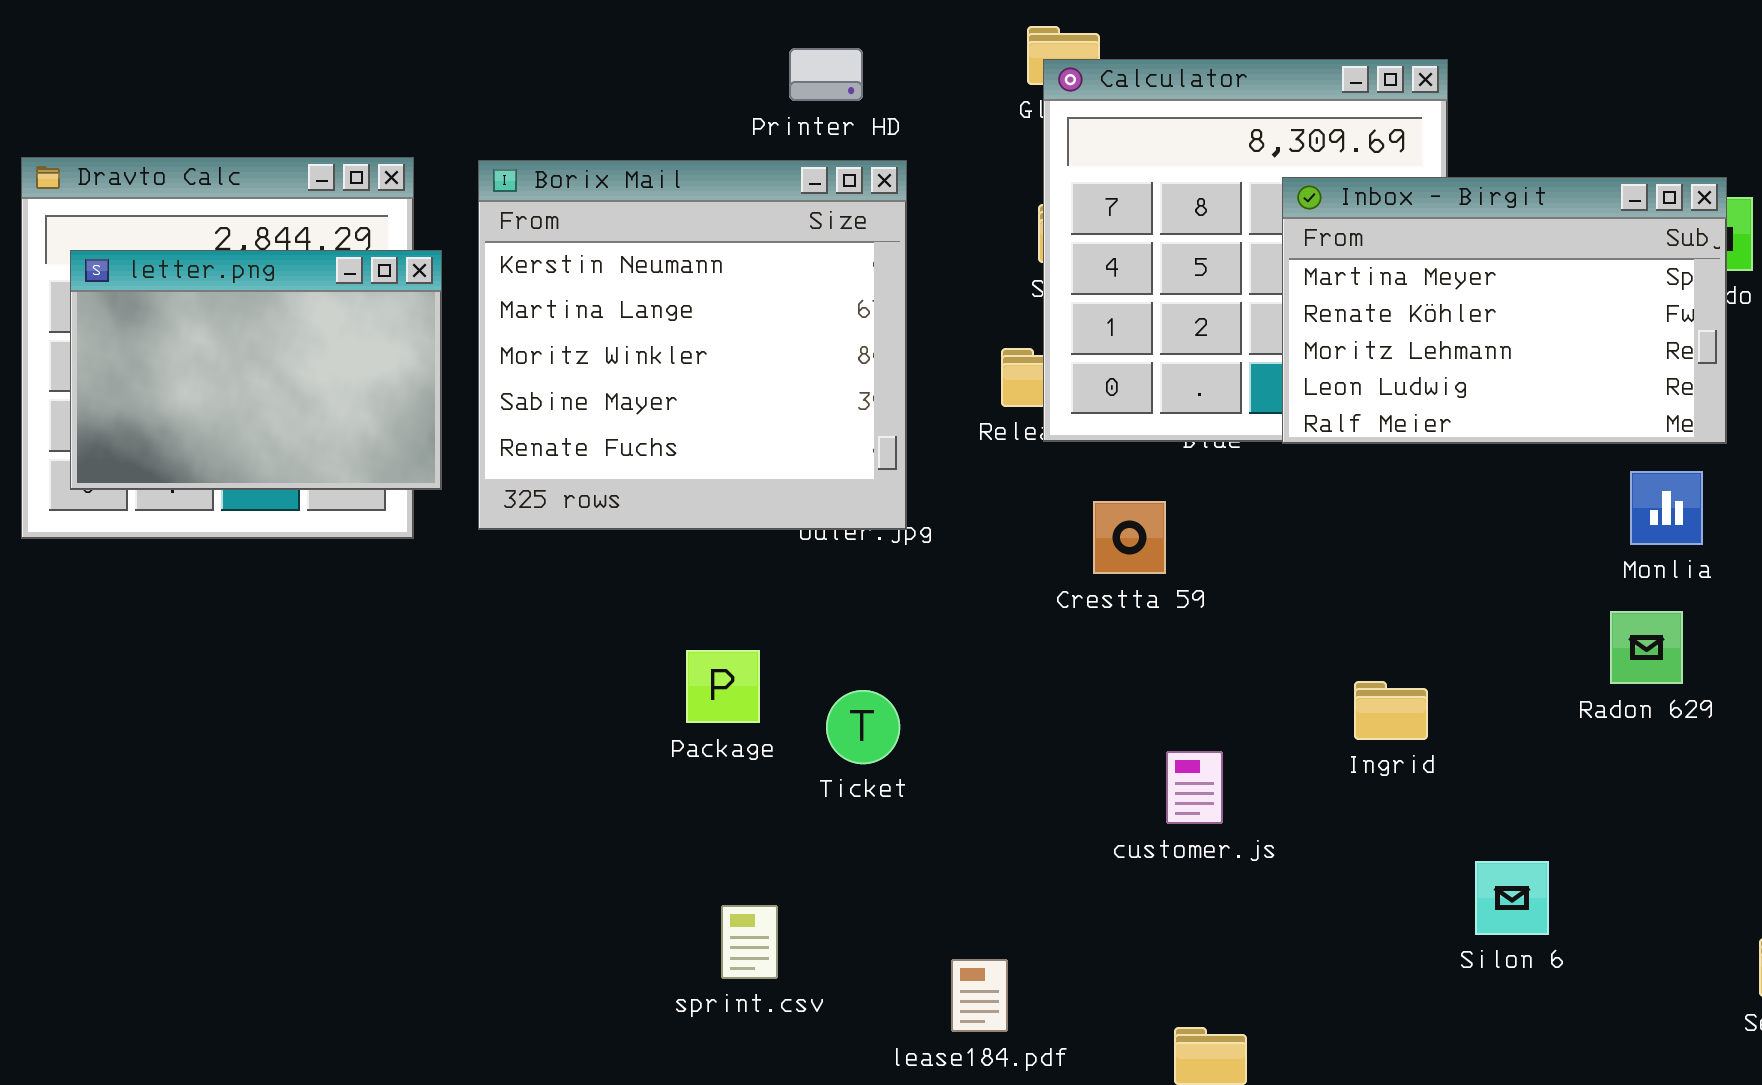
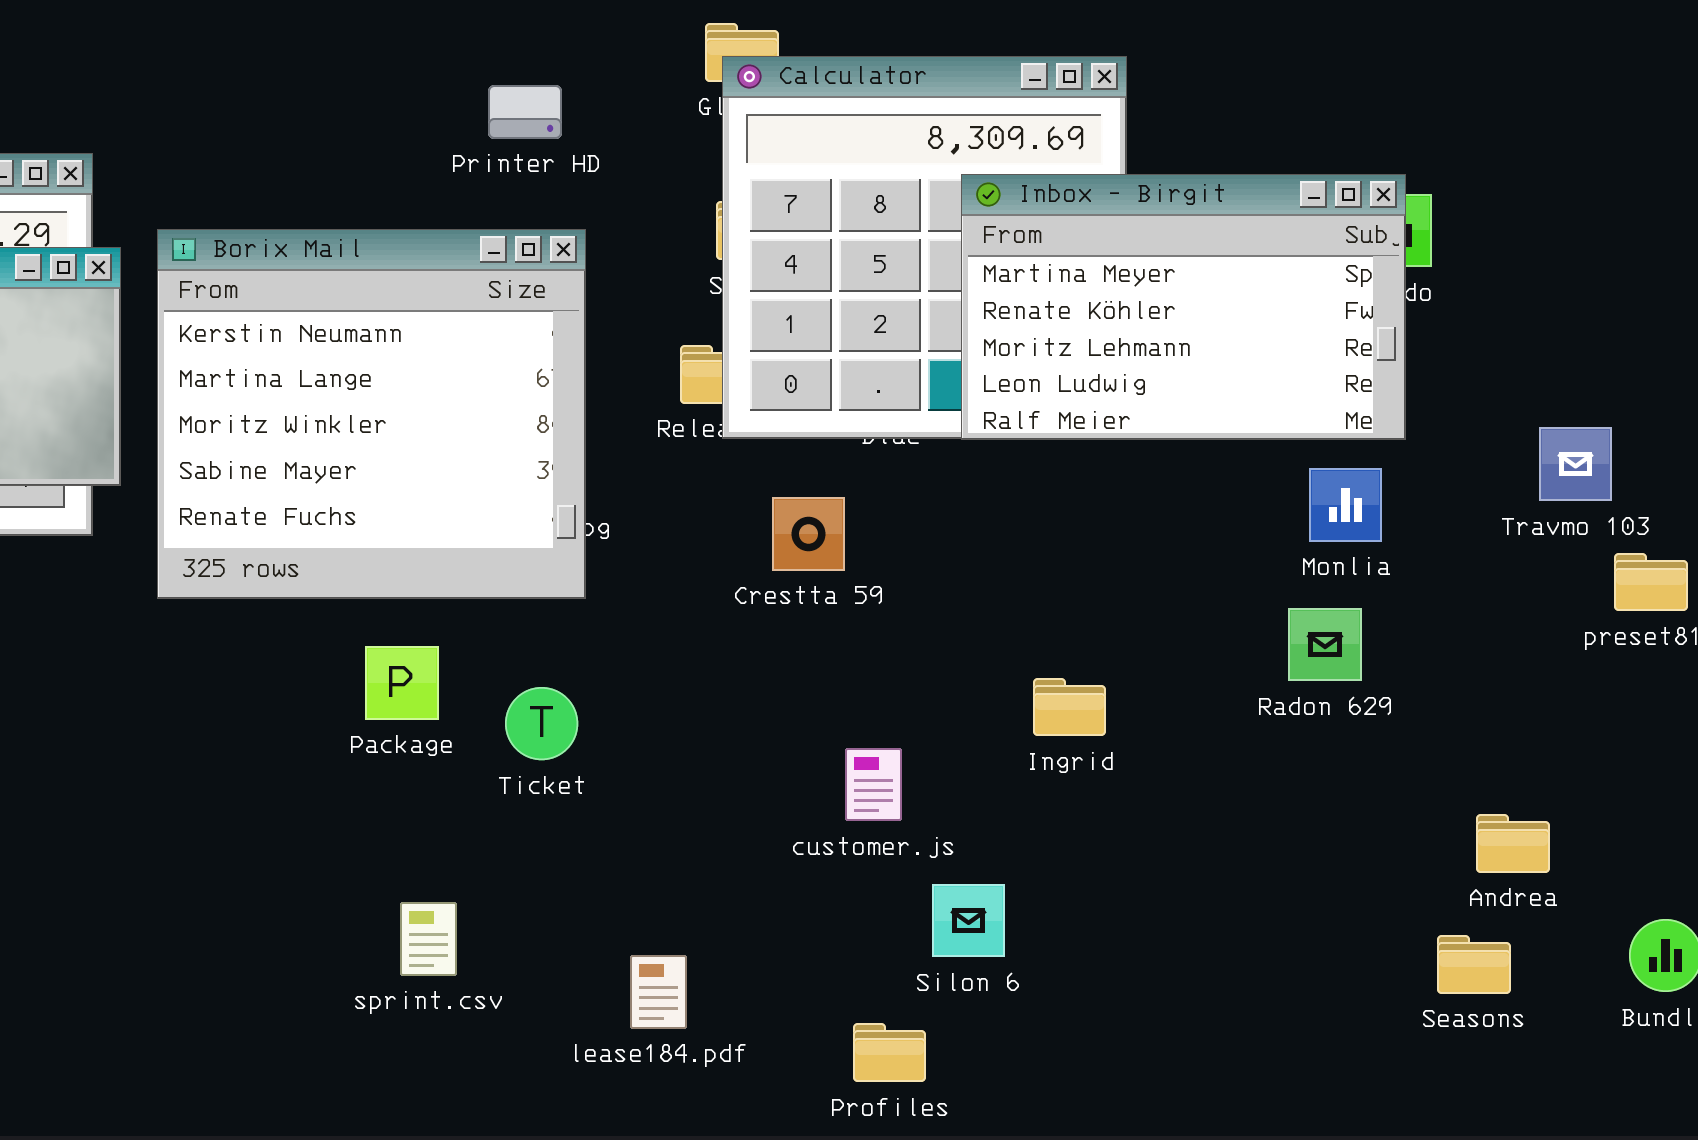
Printer HD: [789,48,863,101] -> [488,85,562,139], moved
Borix Mail: [478,160,907,530] -> [157,229,586,599], moved
Silon 6: [1475,861,1549,935] -> [932,884,1005,957], moved

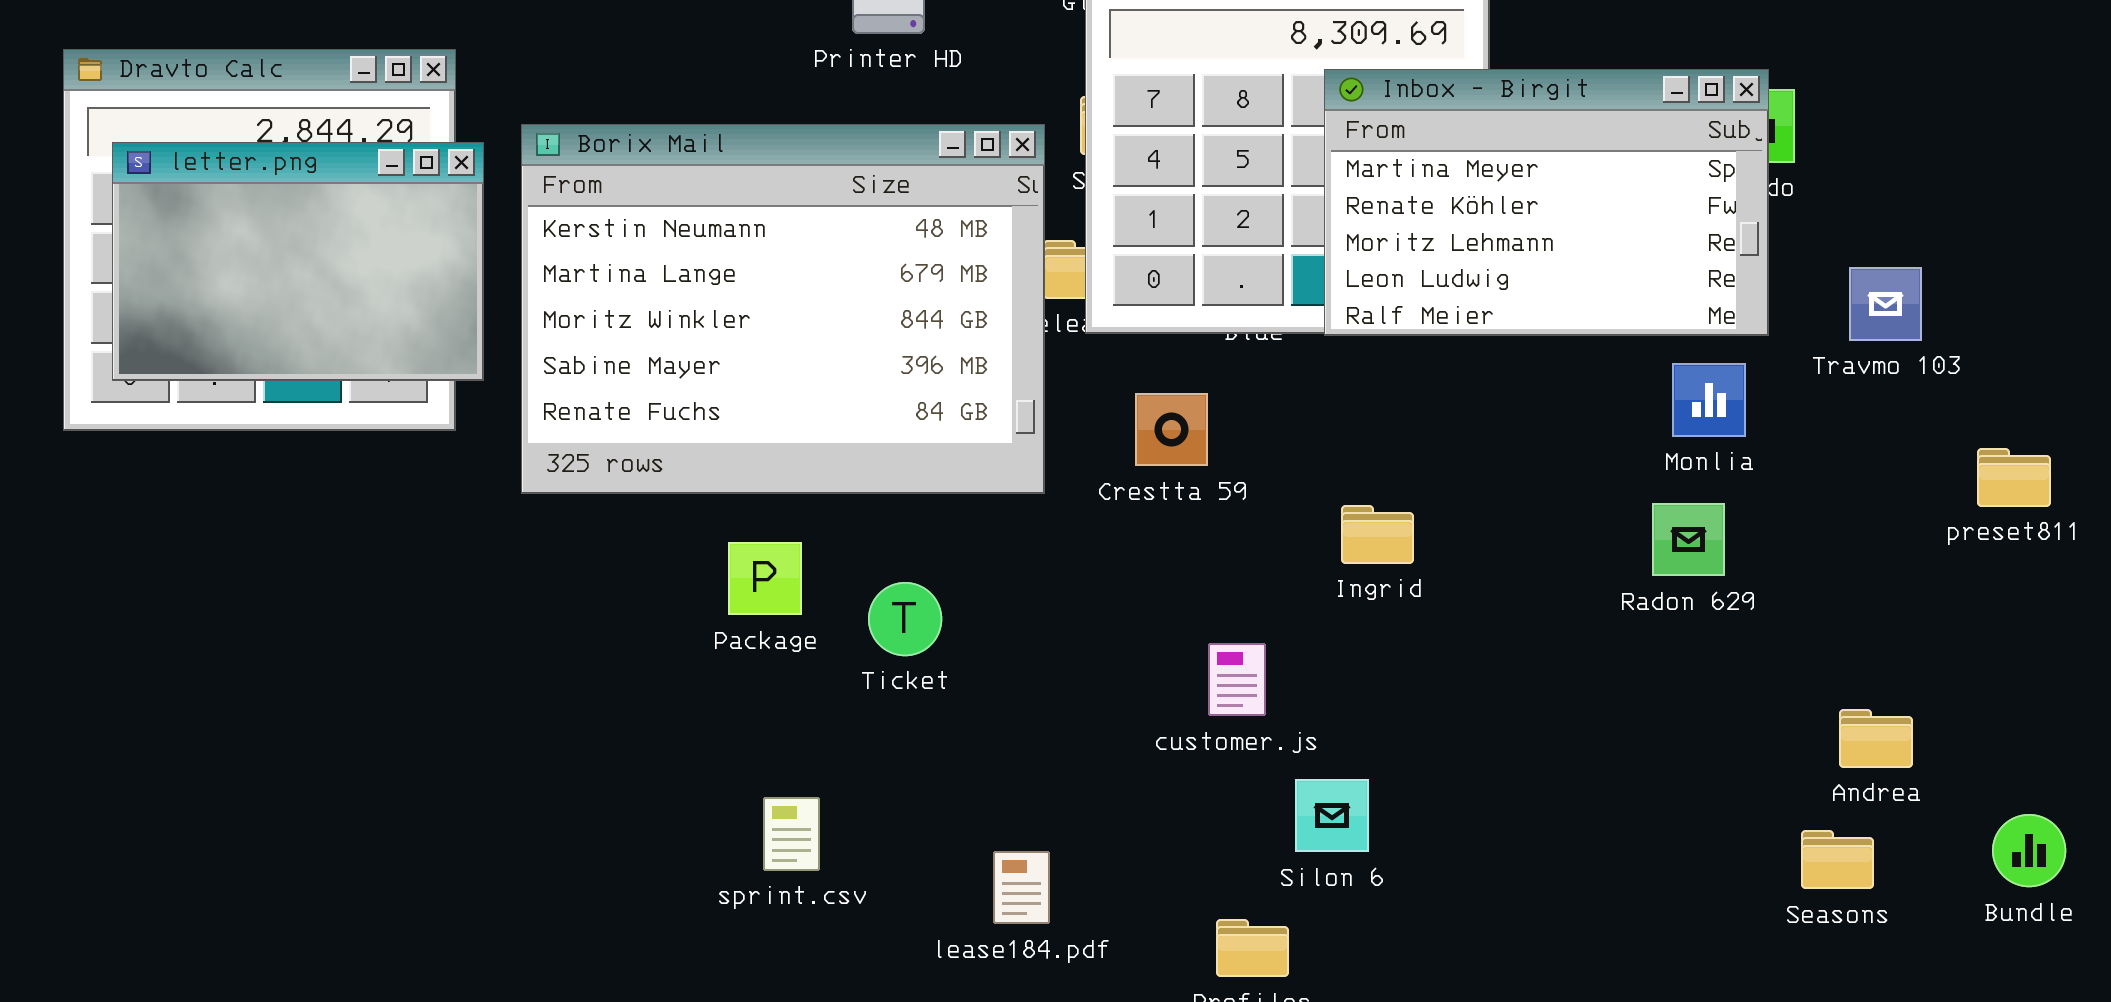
Borix Mail: [157,229,586,599] -> [521,124,1045,494], resized
Travmo 103: [1539,427,1612,501] -> [1849,267,1922,341], moved
Ingrid: [1033,678,1106,736] -> [1341,505,1414,564], moved

